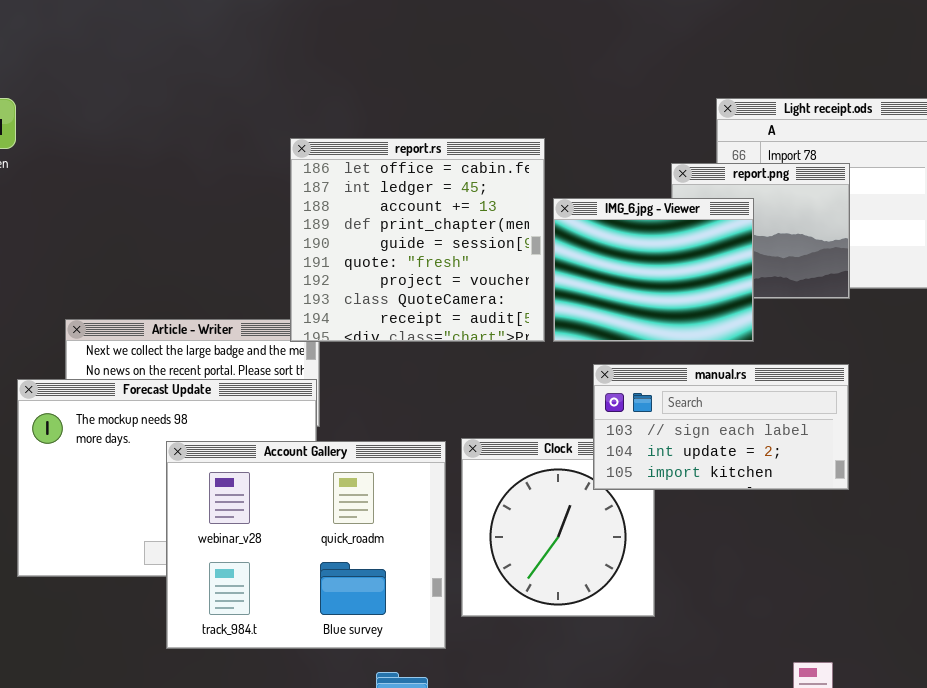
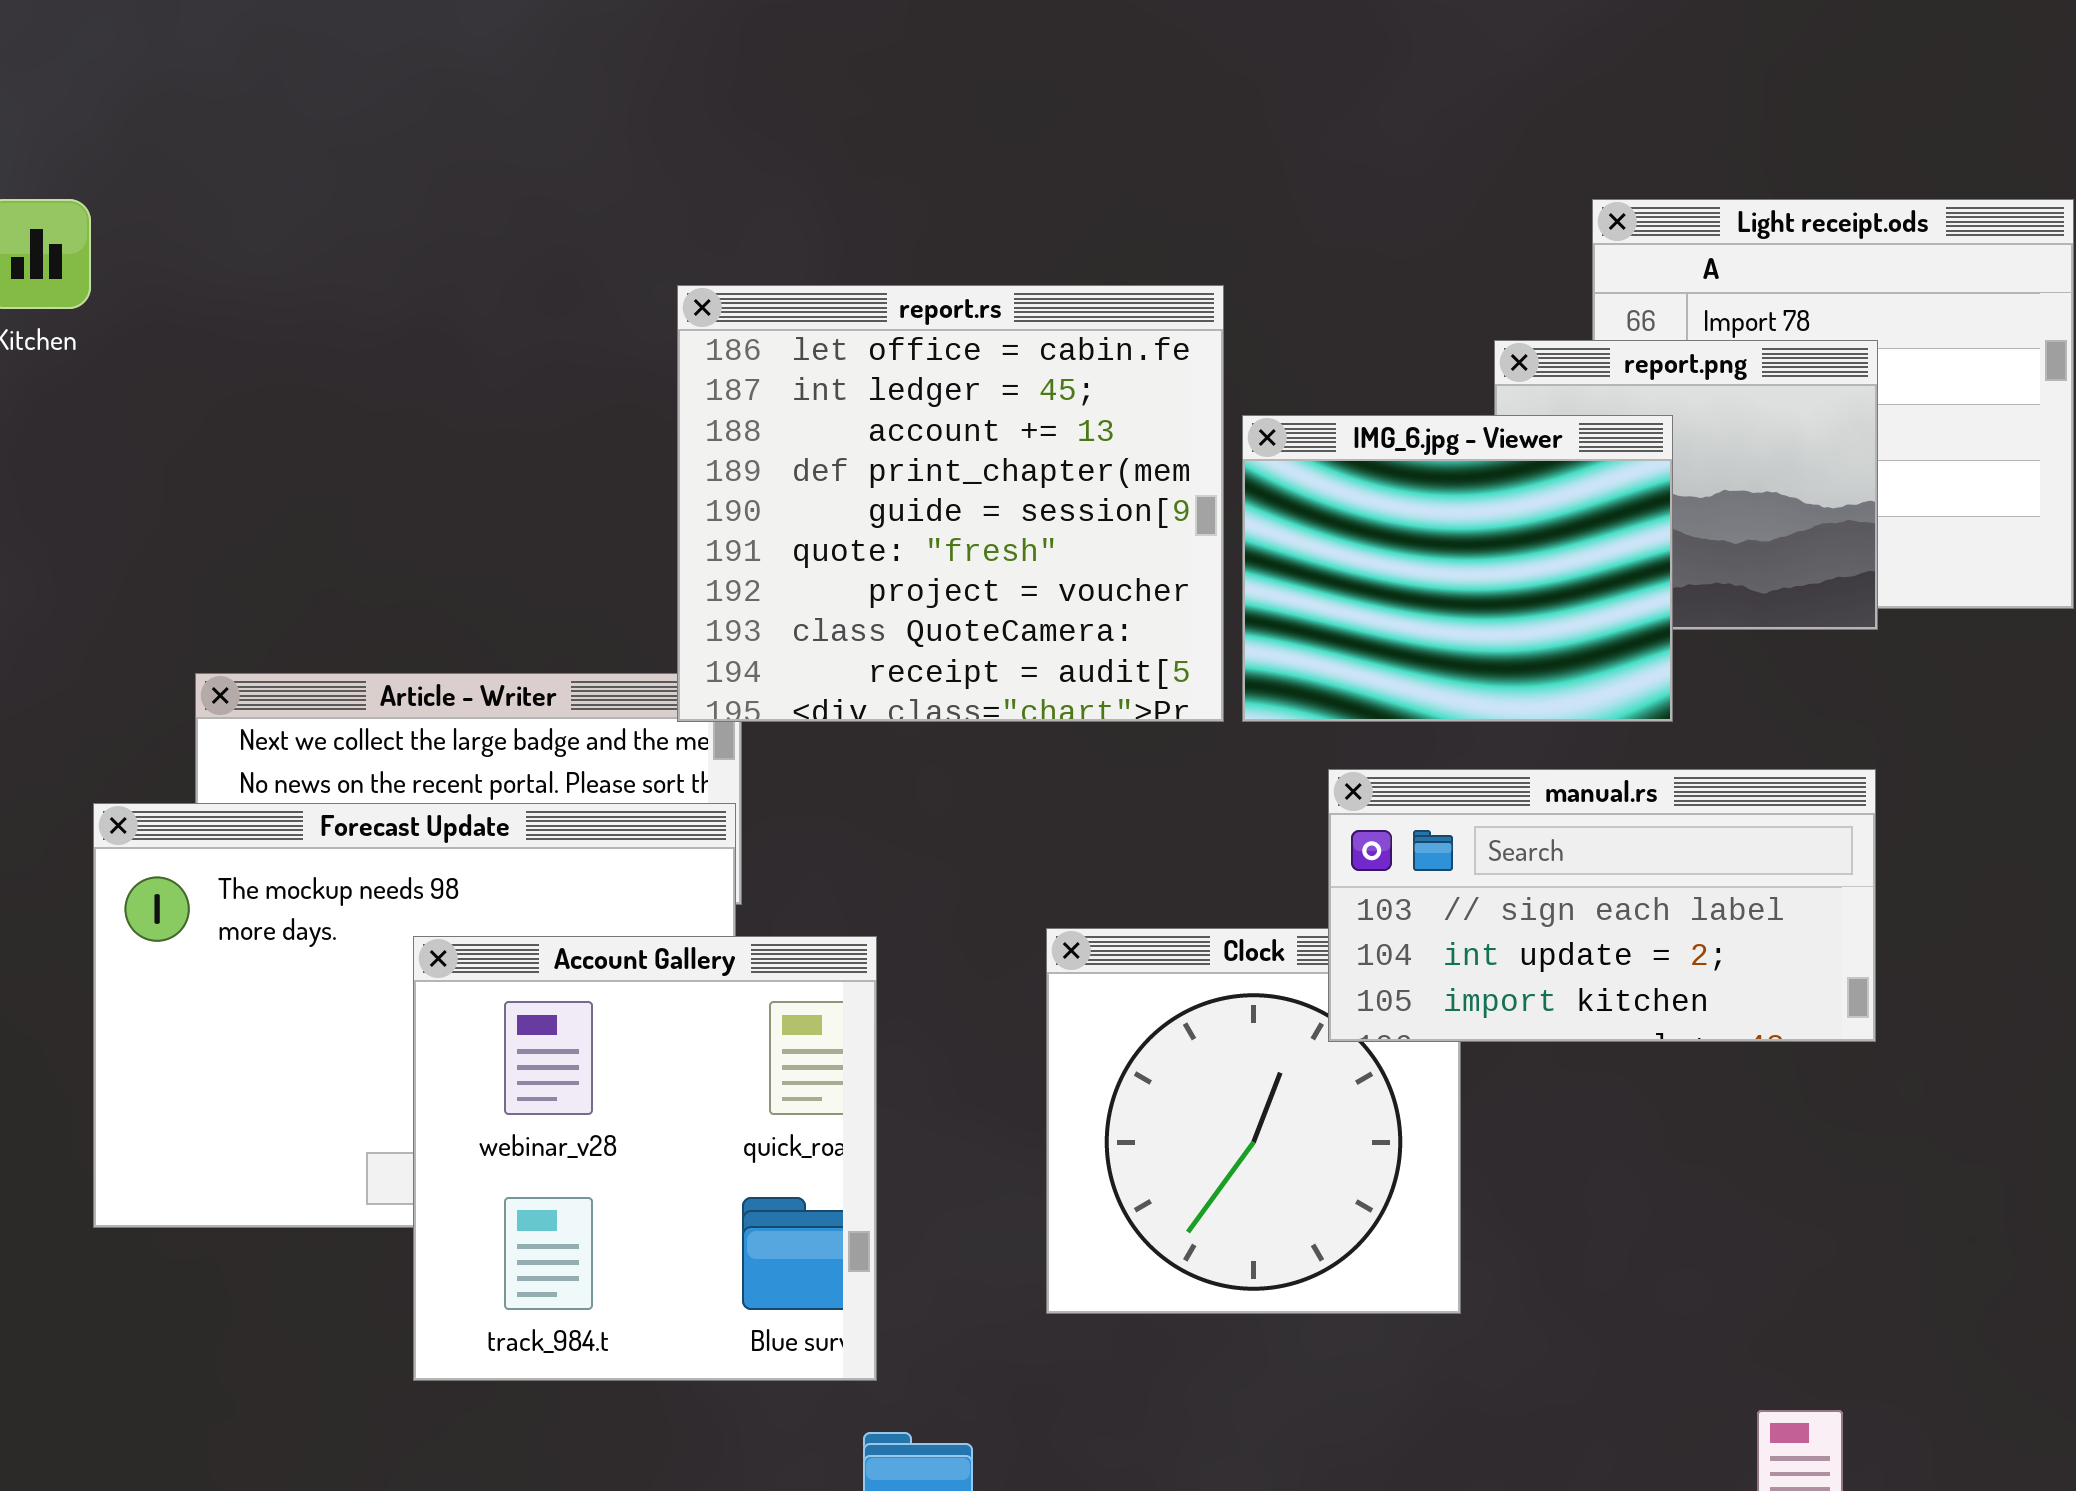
Account Gallery: [166,441,446,649] -> [413,936,877,1381], resized

